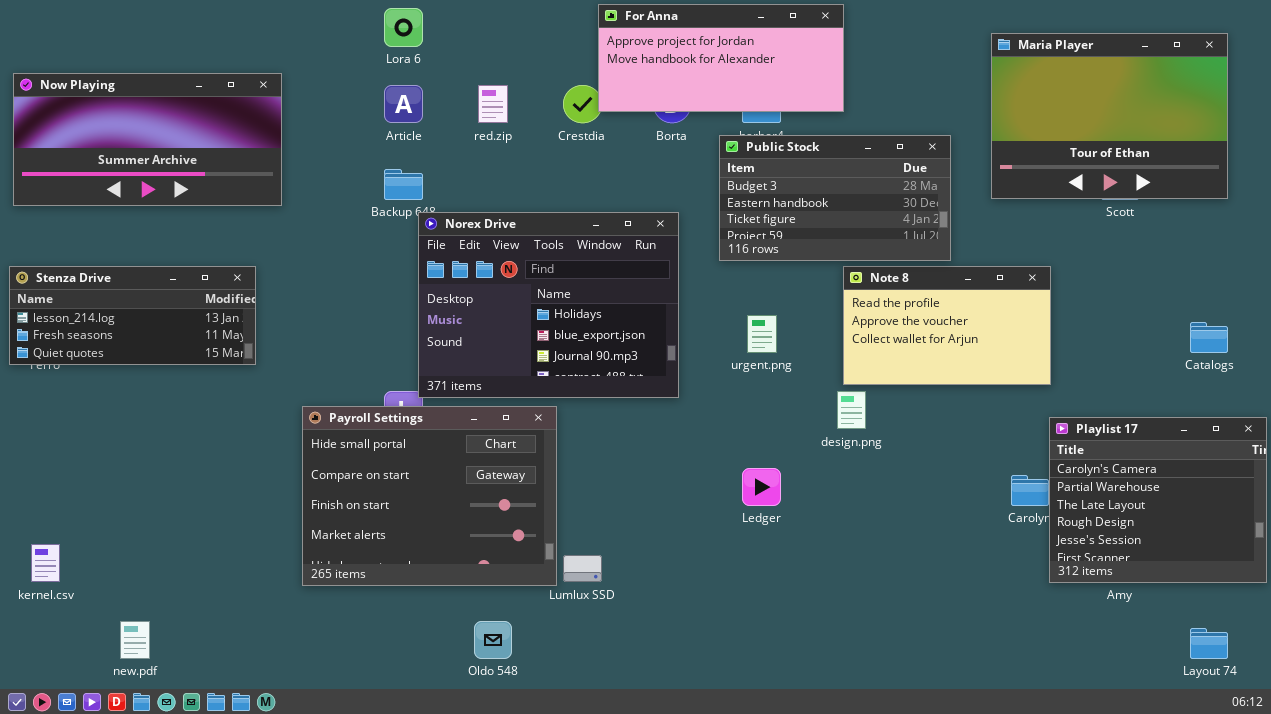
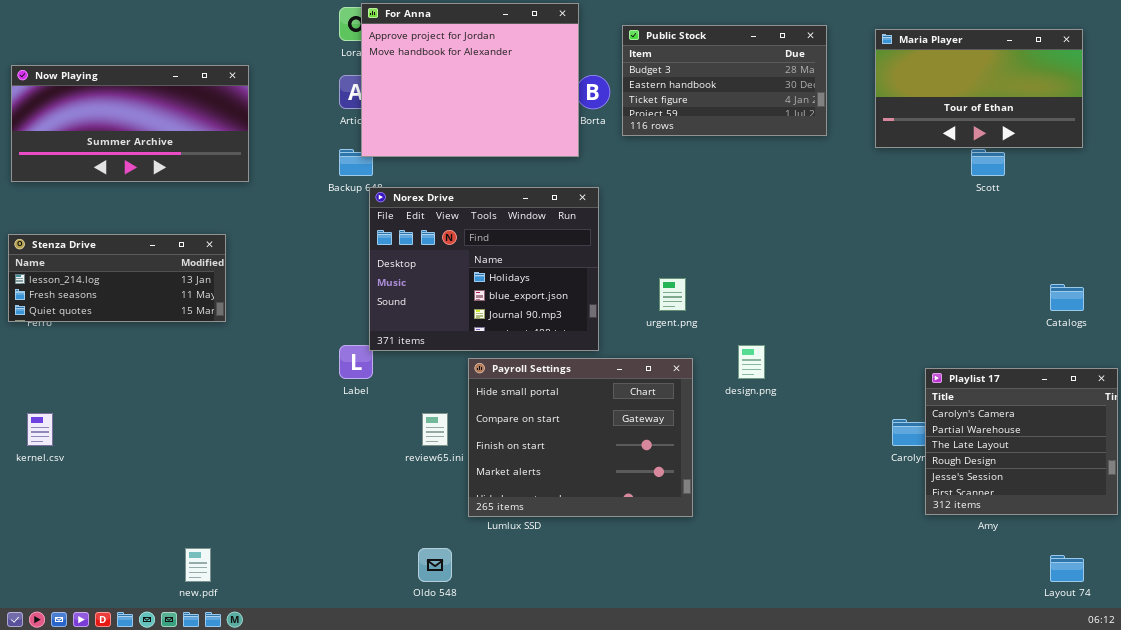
For Anna: [598,4,844,112] -> [361,3,579,157], moved, resized
Maria Player: [991,33,1228,199] -> [875,29,1083,148], resized
Public Stock: [719,135,951,261] -> [622,25,827,136], moved
Note 8: [843,266,1051,385] -> none, closed
Payroll Settings: [302,406,557,586] -> [468,358,693,517], moved
kernel.csv: [31,544,60,582] -> [27,413,53,446], moved
new.pdf: [120,621,150,659] -> [185,548,211,582], moved

